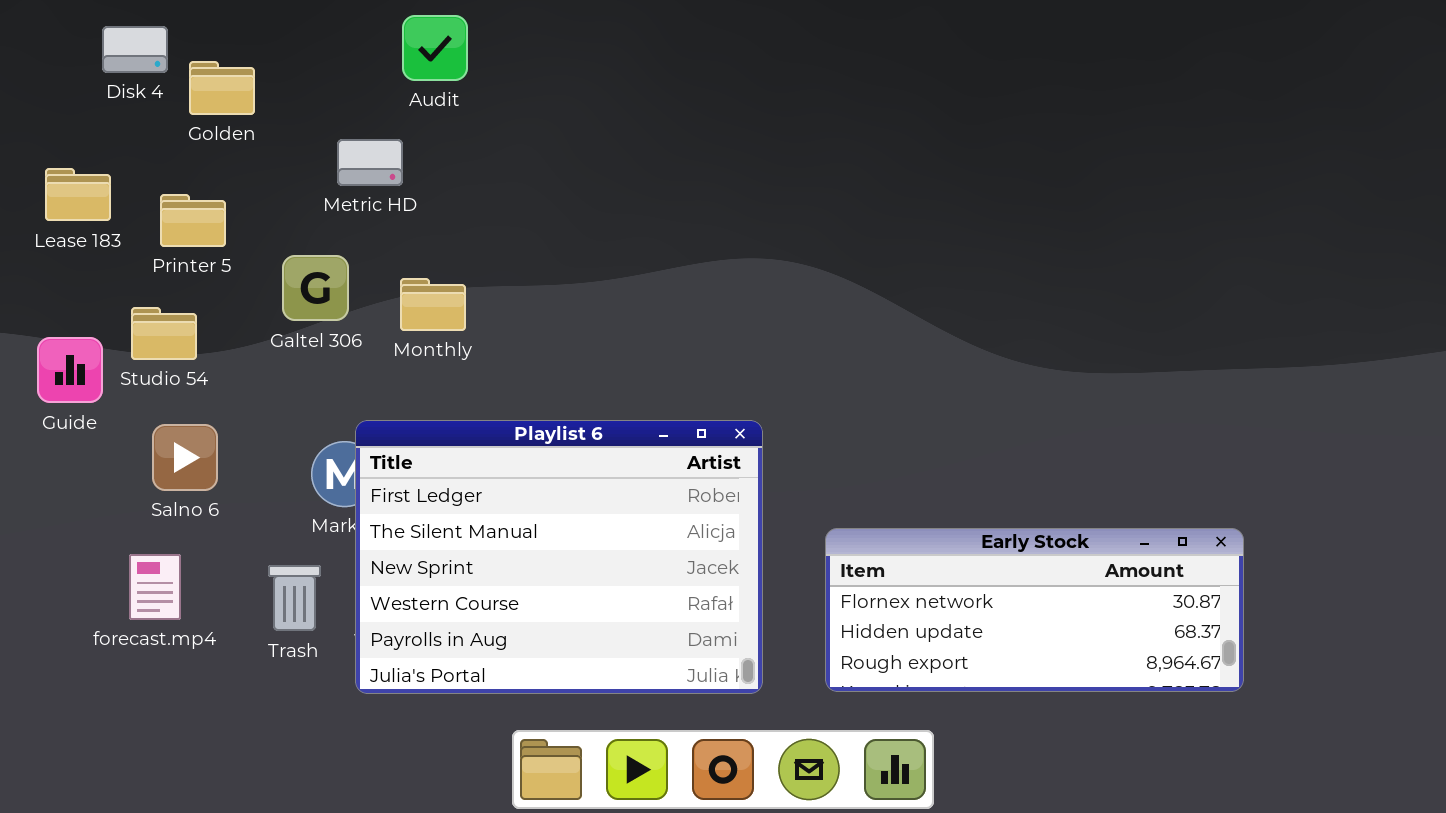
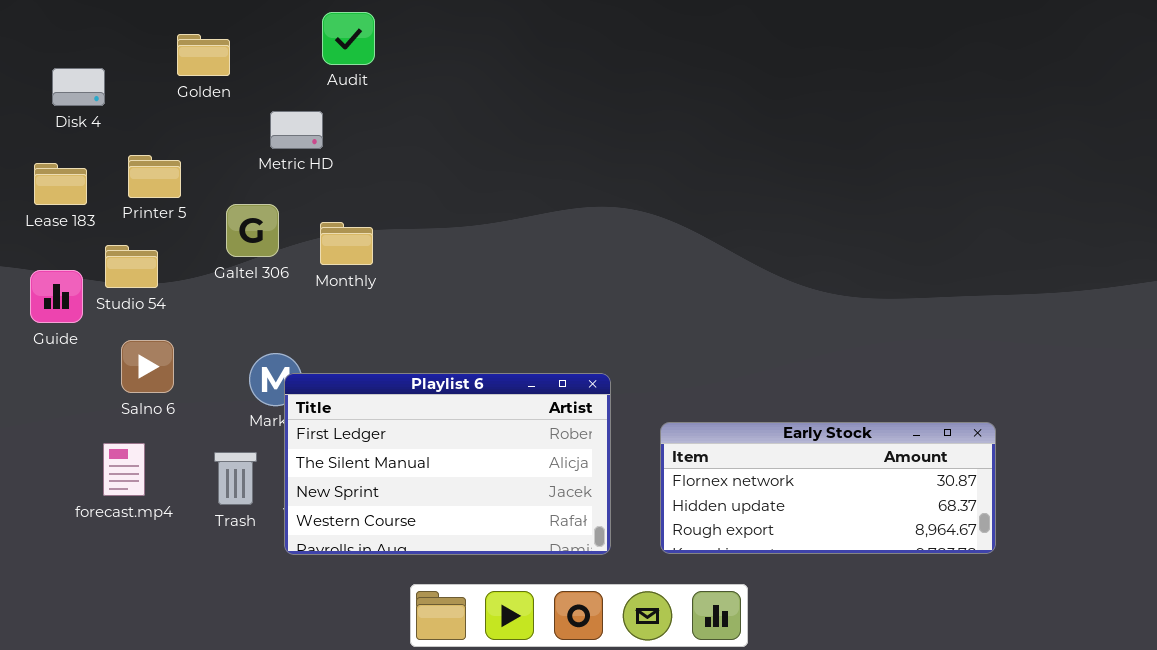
Disk 4: [102,26,168,73] -> [52,68,105,106], moved
Golden: [189,61,255,115] -> [177,34,230,76], moved
Lease 183: [45,168,111,221] -> [34,163,87,205], moved
Playlist 6: [355,420,763,694] -> [284,373,611,555], resized

